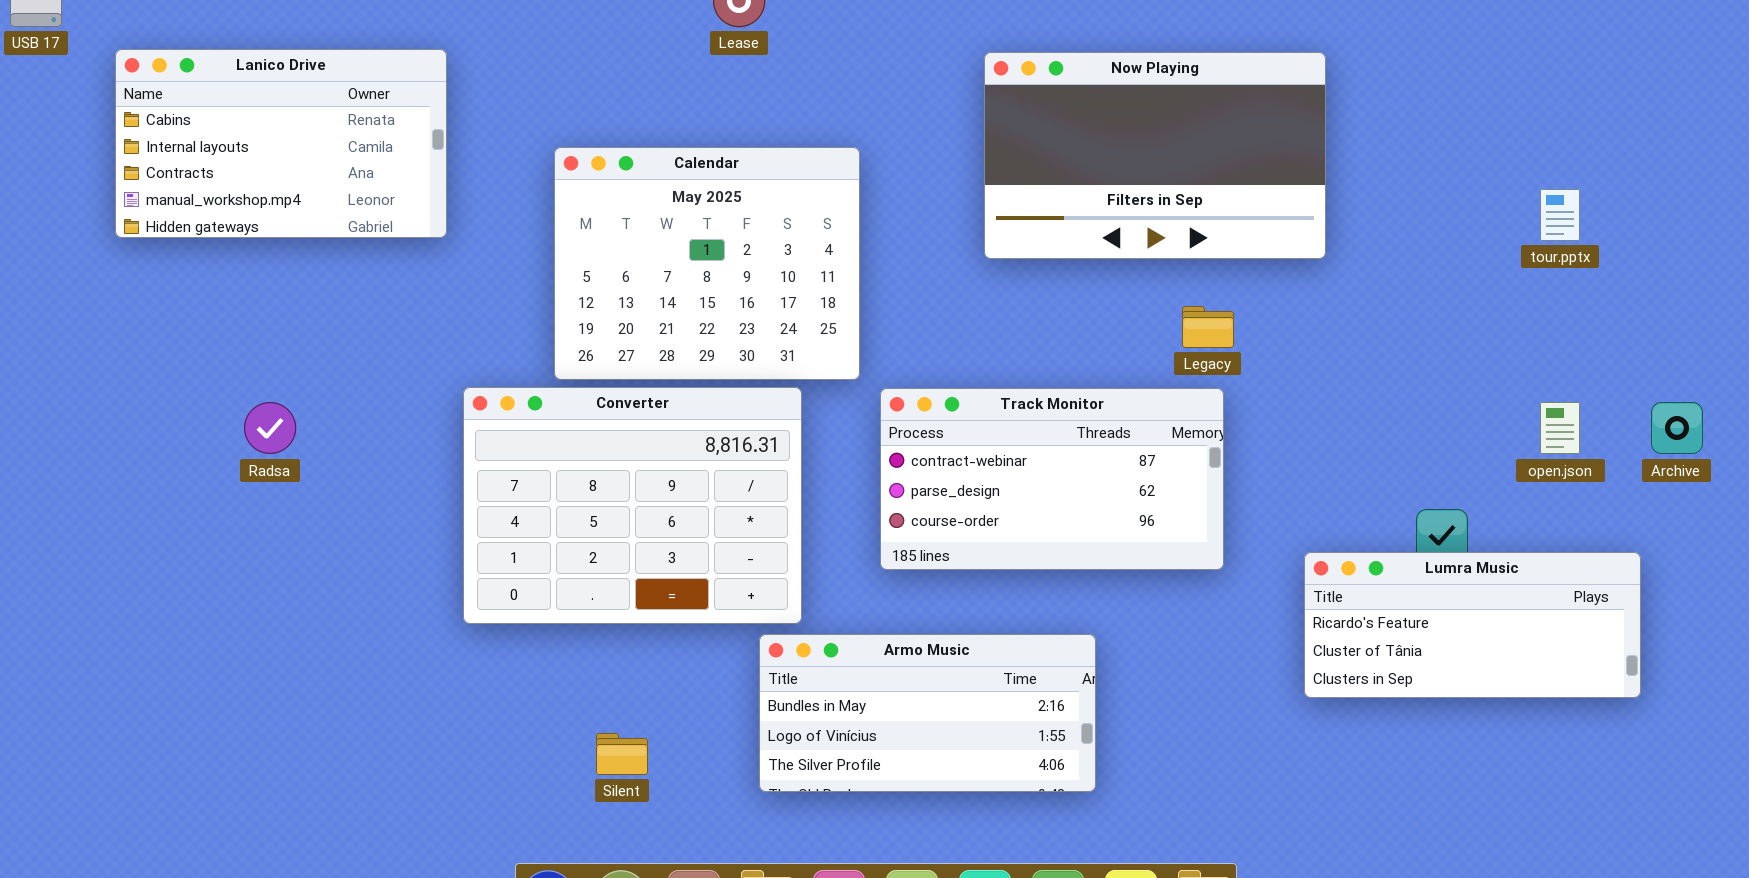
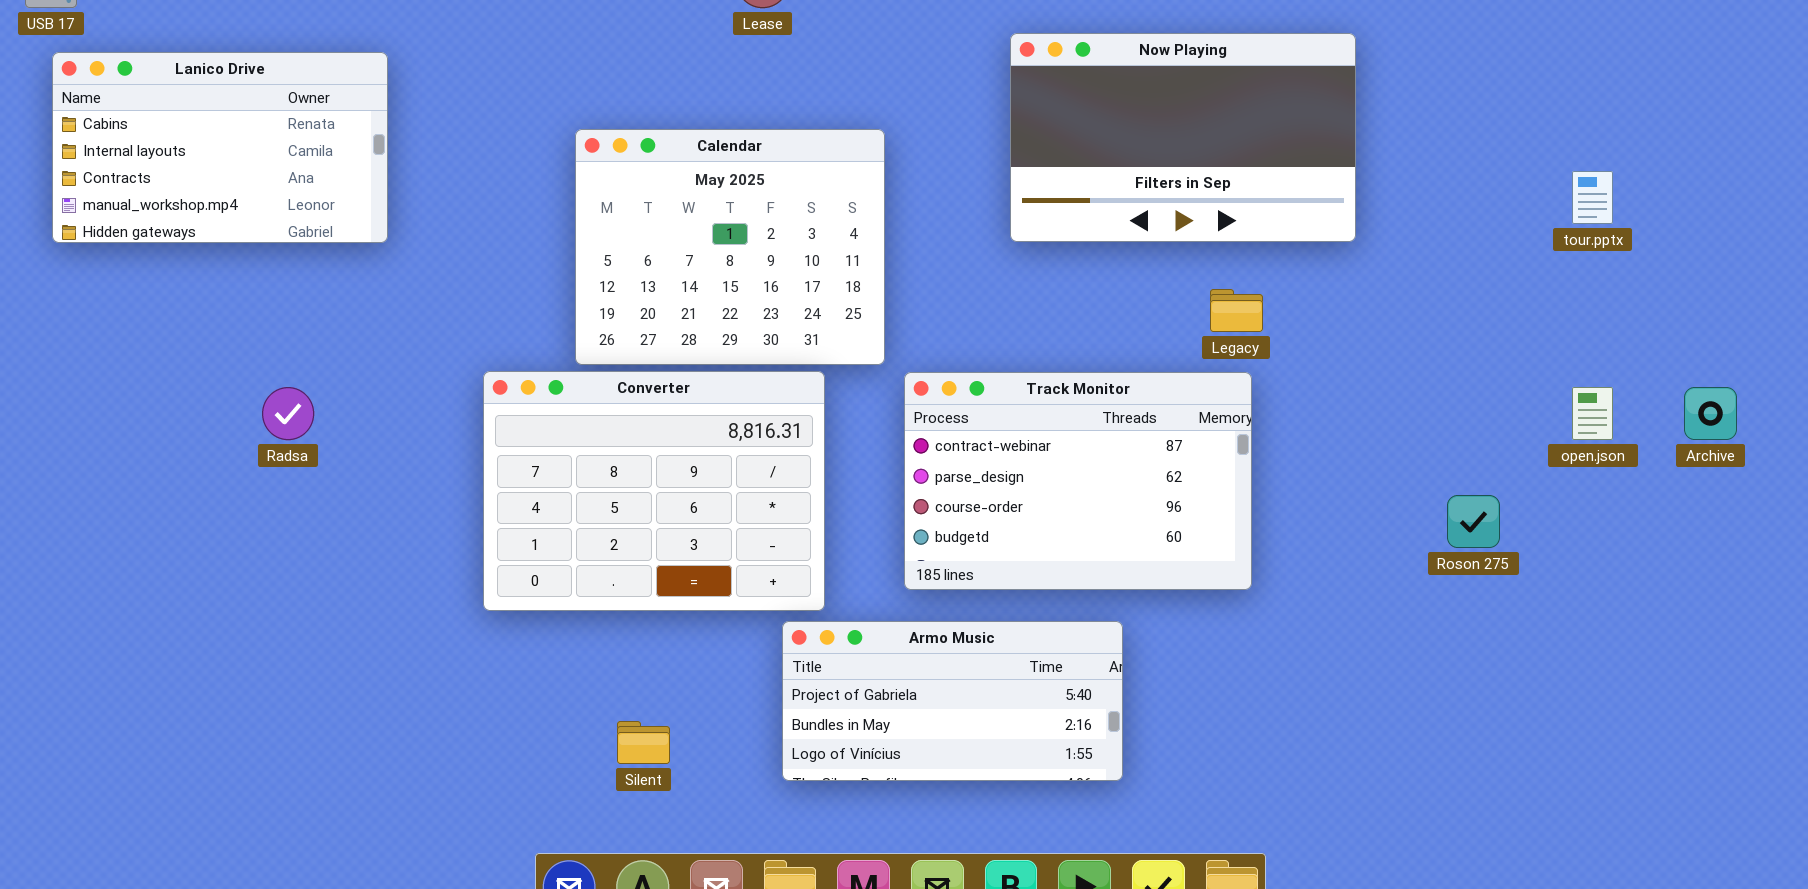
Lanico Drive: [115,49,447,238] -> [52,52,388,243], moved
Track Monitor: [880,388,1224,570] -> [904,372,1252,590], resized
Lumra Music: [1304,552,1641,698] -> none, closed
Armo Music: [759,634,1096,792] -> [782,621,1123,781], scrolled up 1 row

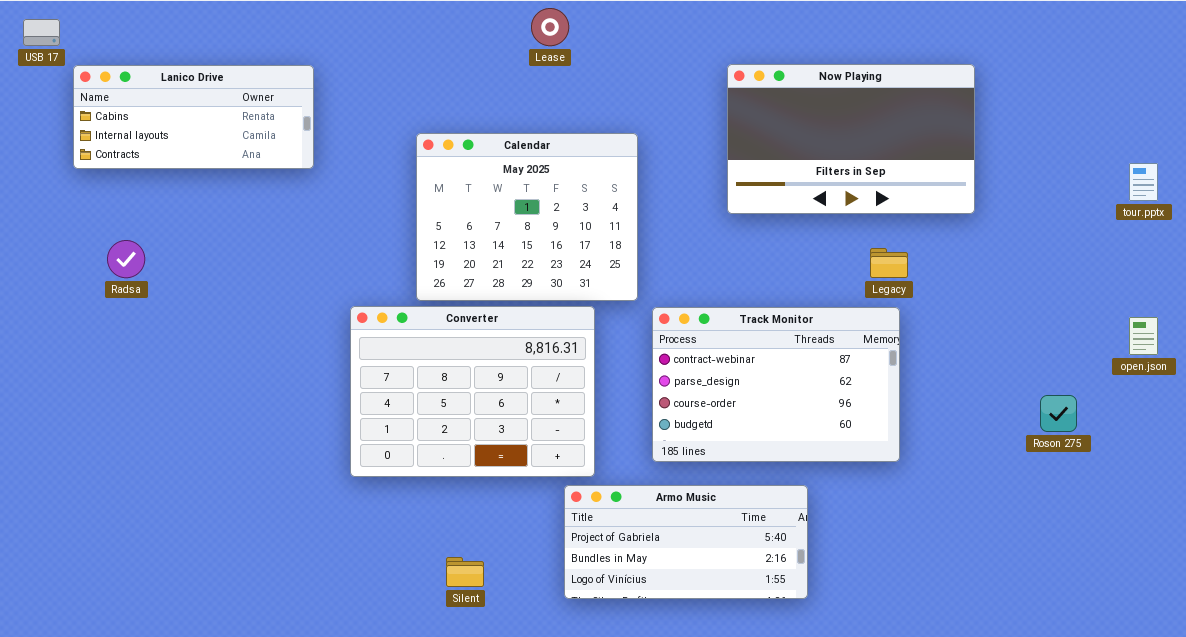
Lanico Drive: [52,52,388,243] -> [73,65,314,169], moved, resized
Radsa: [262,387,314,440] -> [107,240,145,278], moved

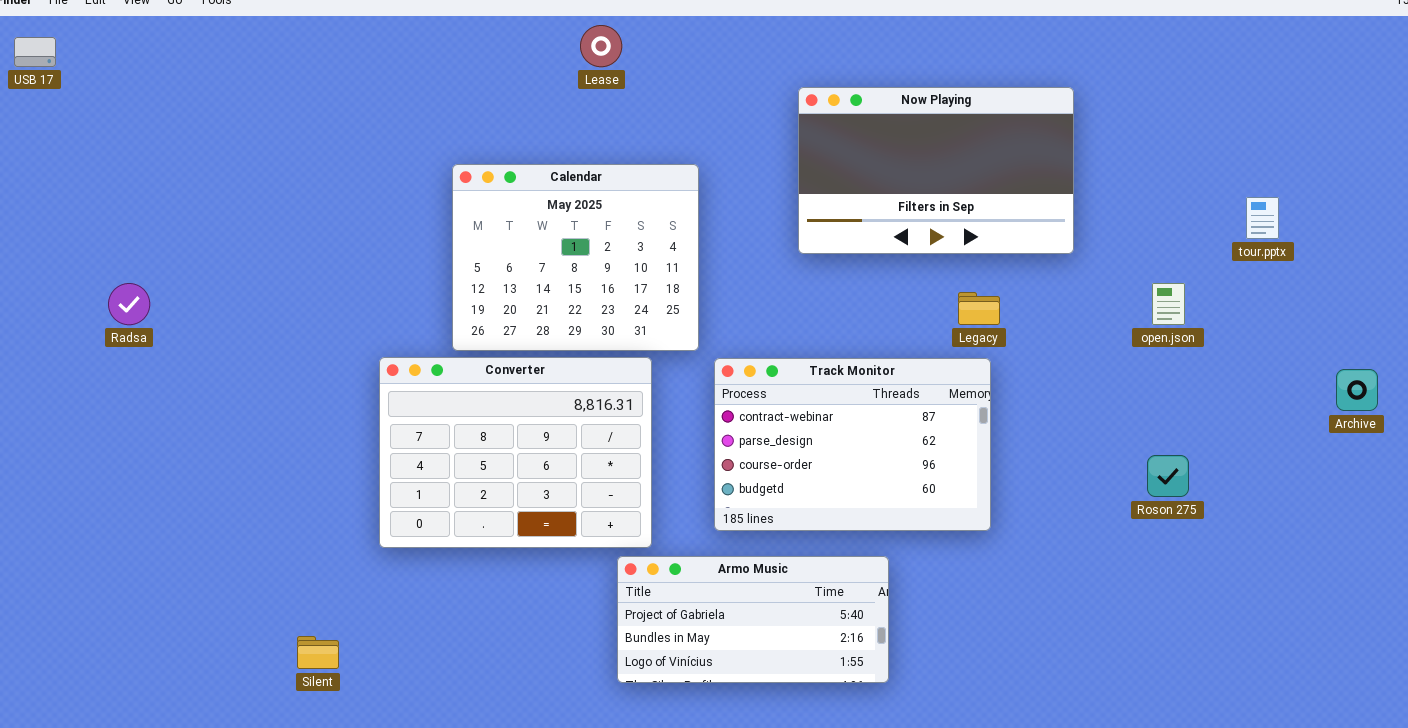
Lanico Drive: [73,65,314,169] -> none, closed
open.json: [1129,317,1158,355] -> [1152,283,1185,325], moved
Silent: [446,557,484,587] -> [297,636,339,669], moved

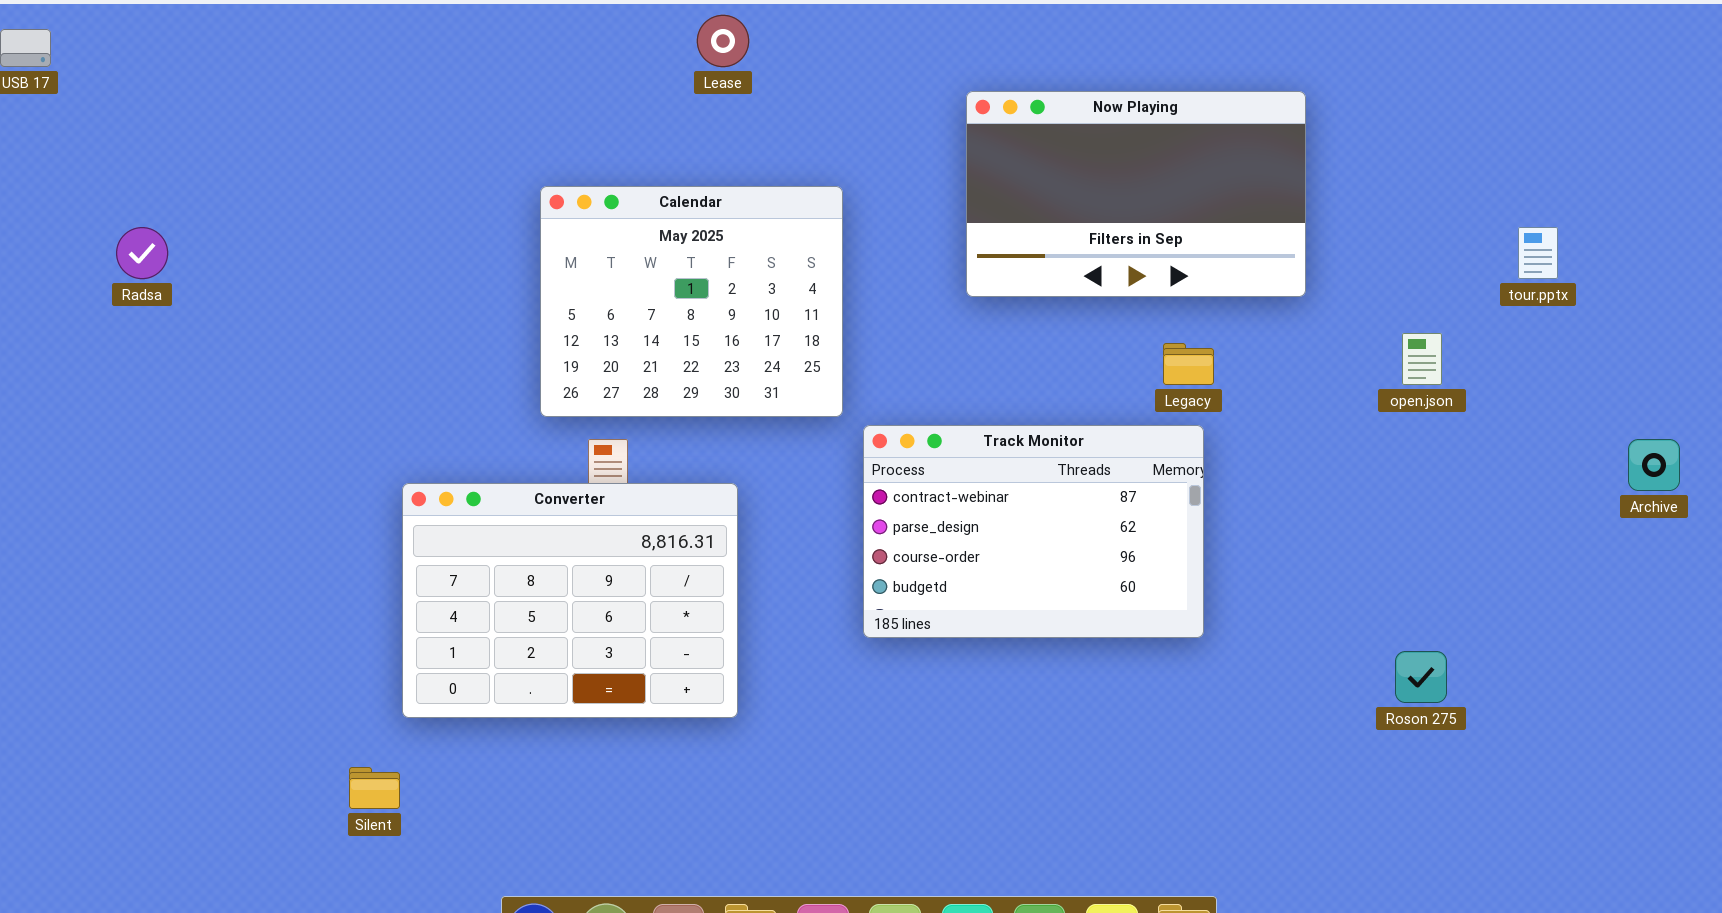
Radsa: [108,283,150,325] -> [116,227,168,279], moved
Converter: [379,357,652,548] -> [402,483,738,718], moved
Roson 275: [1147,455,1189,497] -> [1395,651,1447,703], moved
Armo Music: [617,556,889,683] -> none, closed

